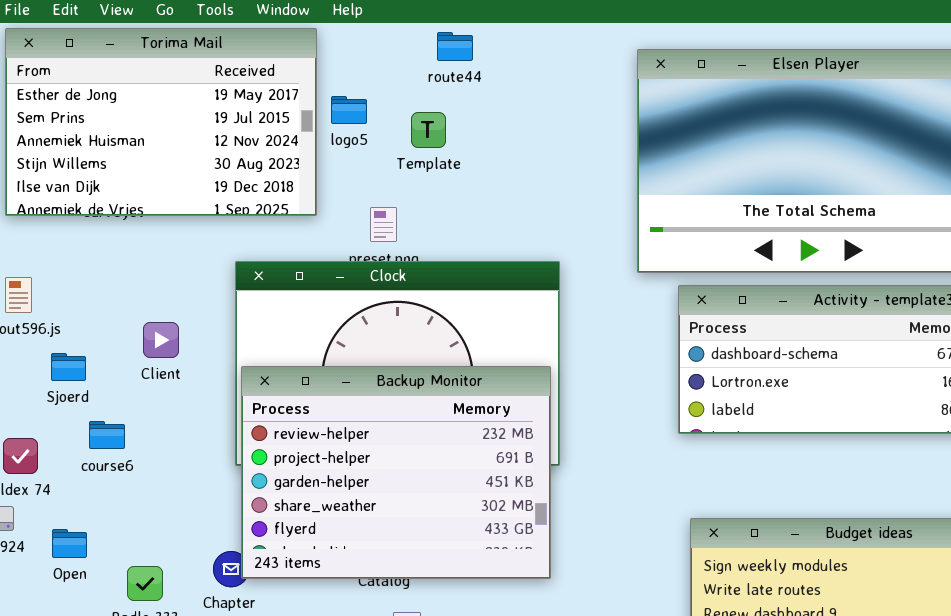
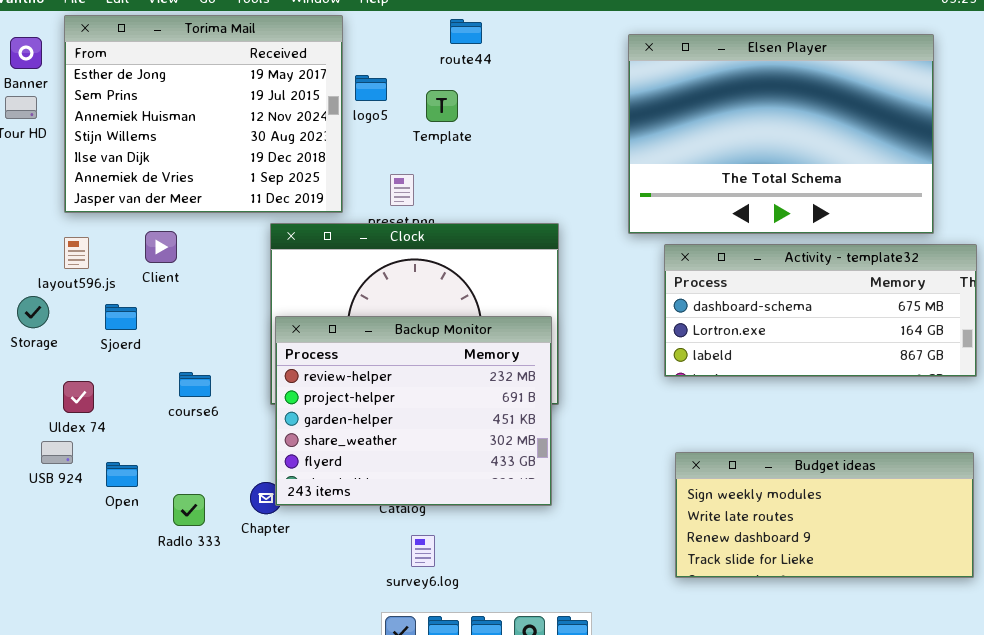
Torima Mail: [5,28,317,216] -> [64,15,343,213], resized
Client: [143,322,179,358] -> [145,231,177,263], moved
course6: [89,421,125,449] -> [179,372,211,397], moved

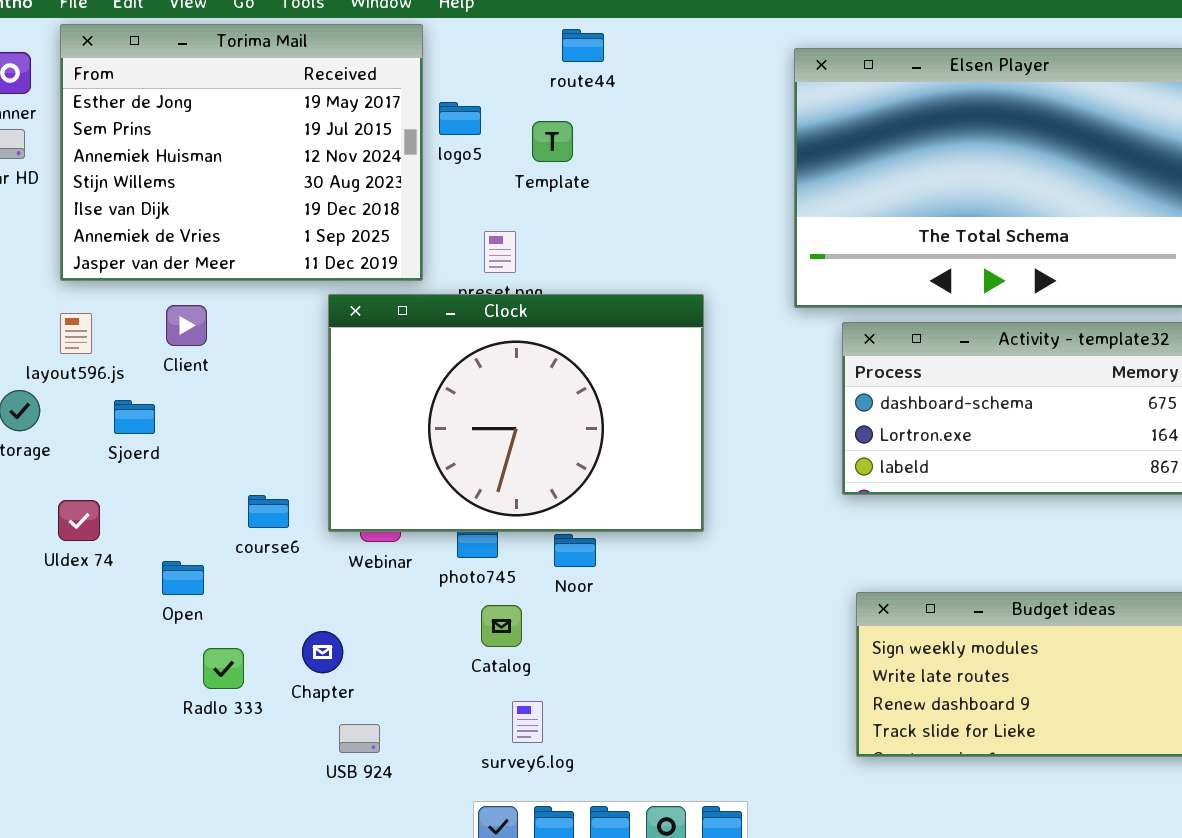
Backup Monitor: [275,316,552,506] -> none, closed
course6: [179,372,211,397] -> [248,495,289,528], moved
USB 924: [41,441,73,464] -> [339,724,380,753], moved
Open: [106,462,138,487] -> [162,561,204,595], moved

